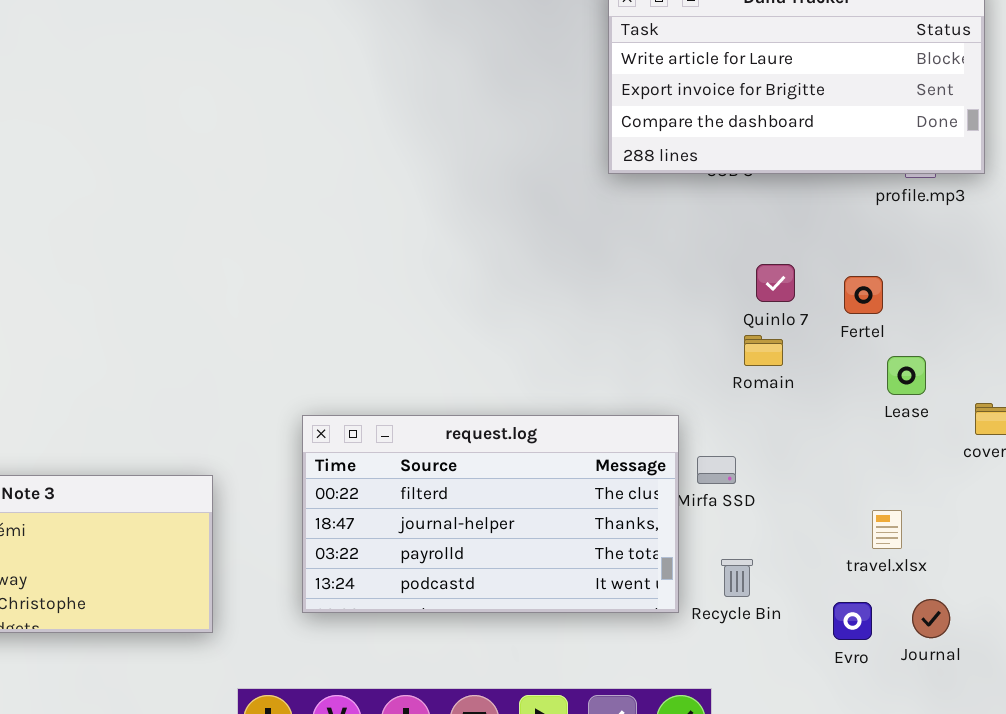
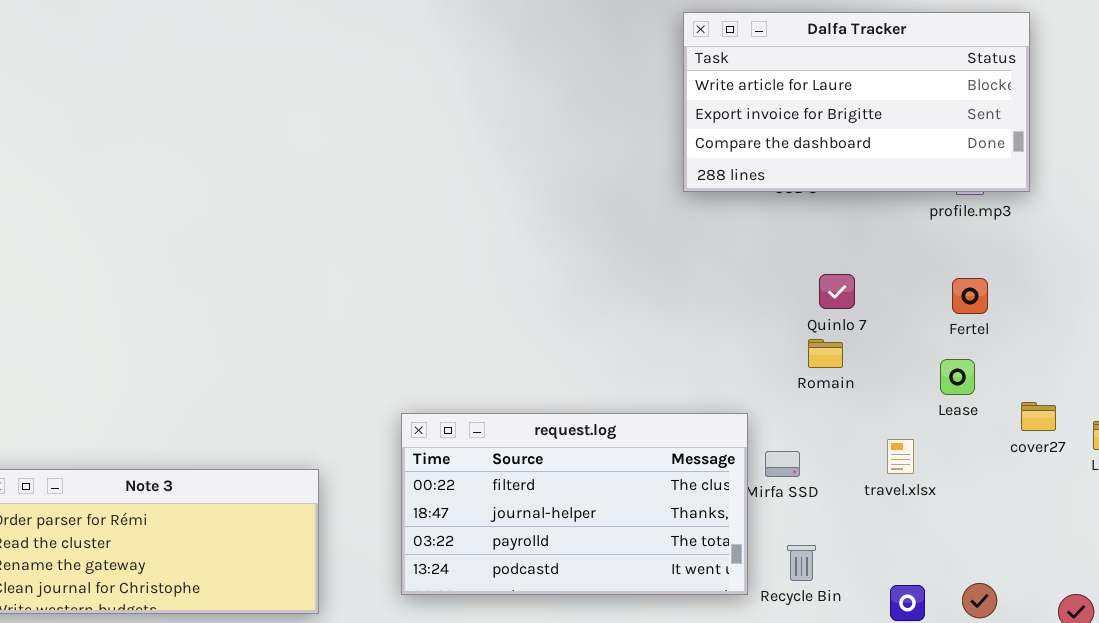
Fertel: [844,276,883,314] -> [952,278,988,314], moved
travel.xlsx: [872,510,902,549] -> [887,439,914,474], moved

